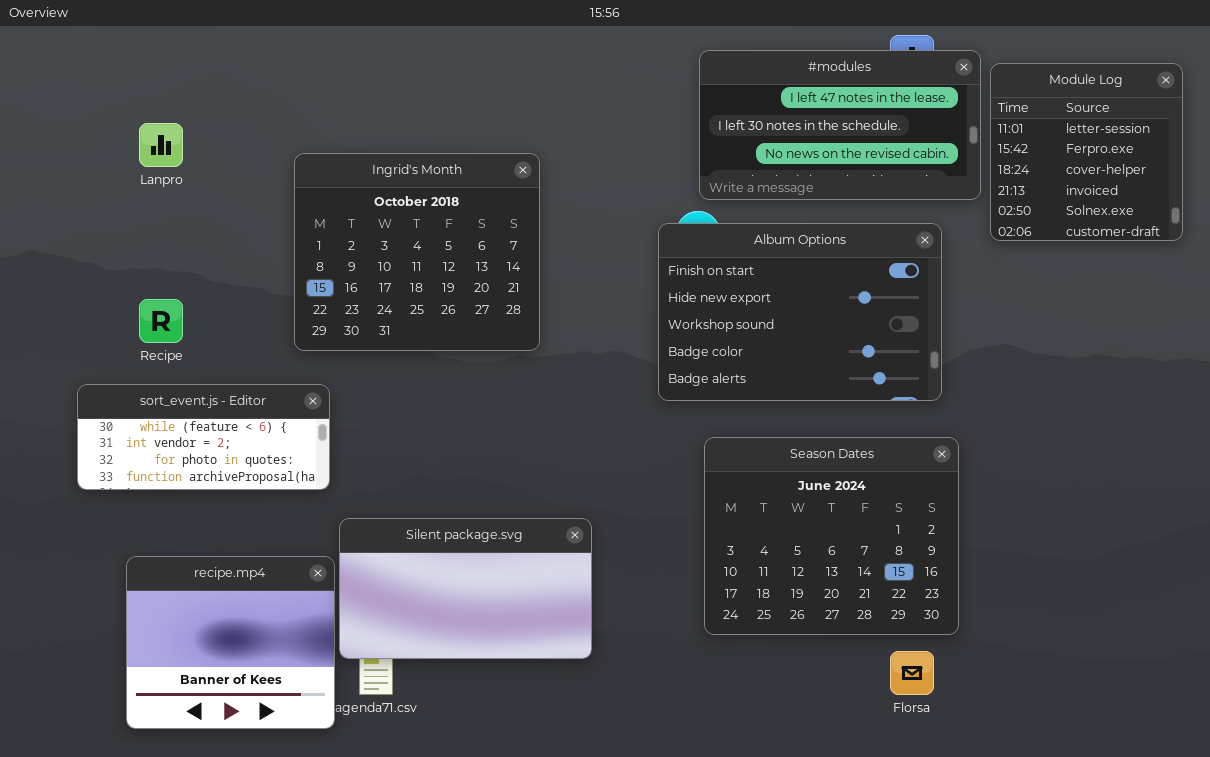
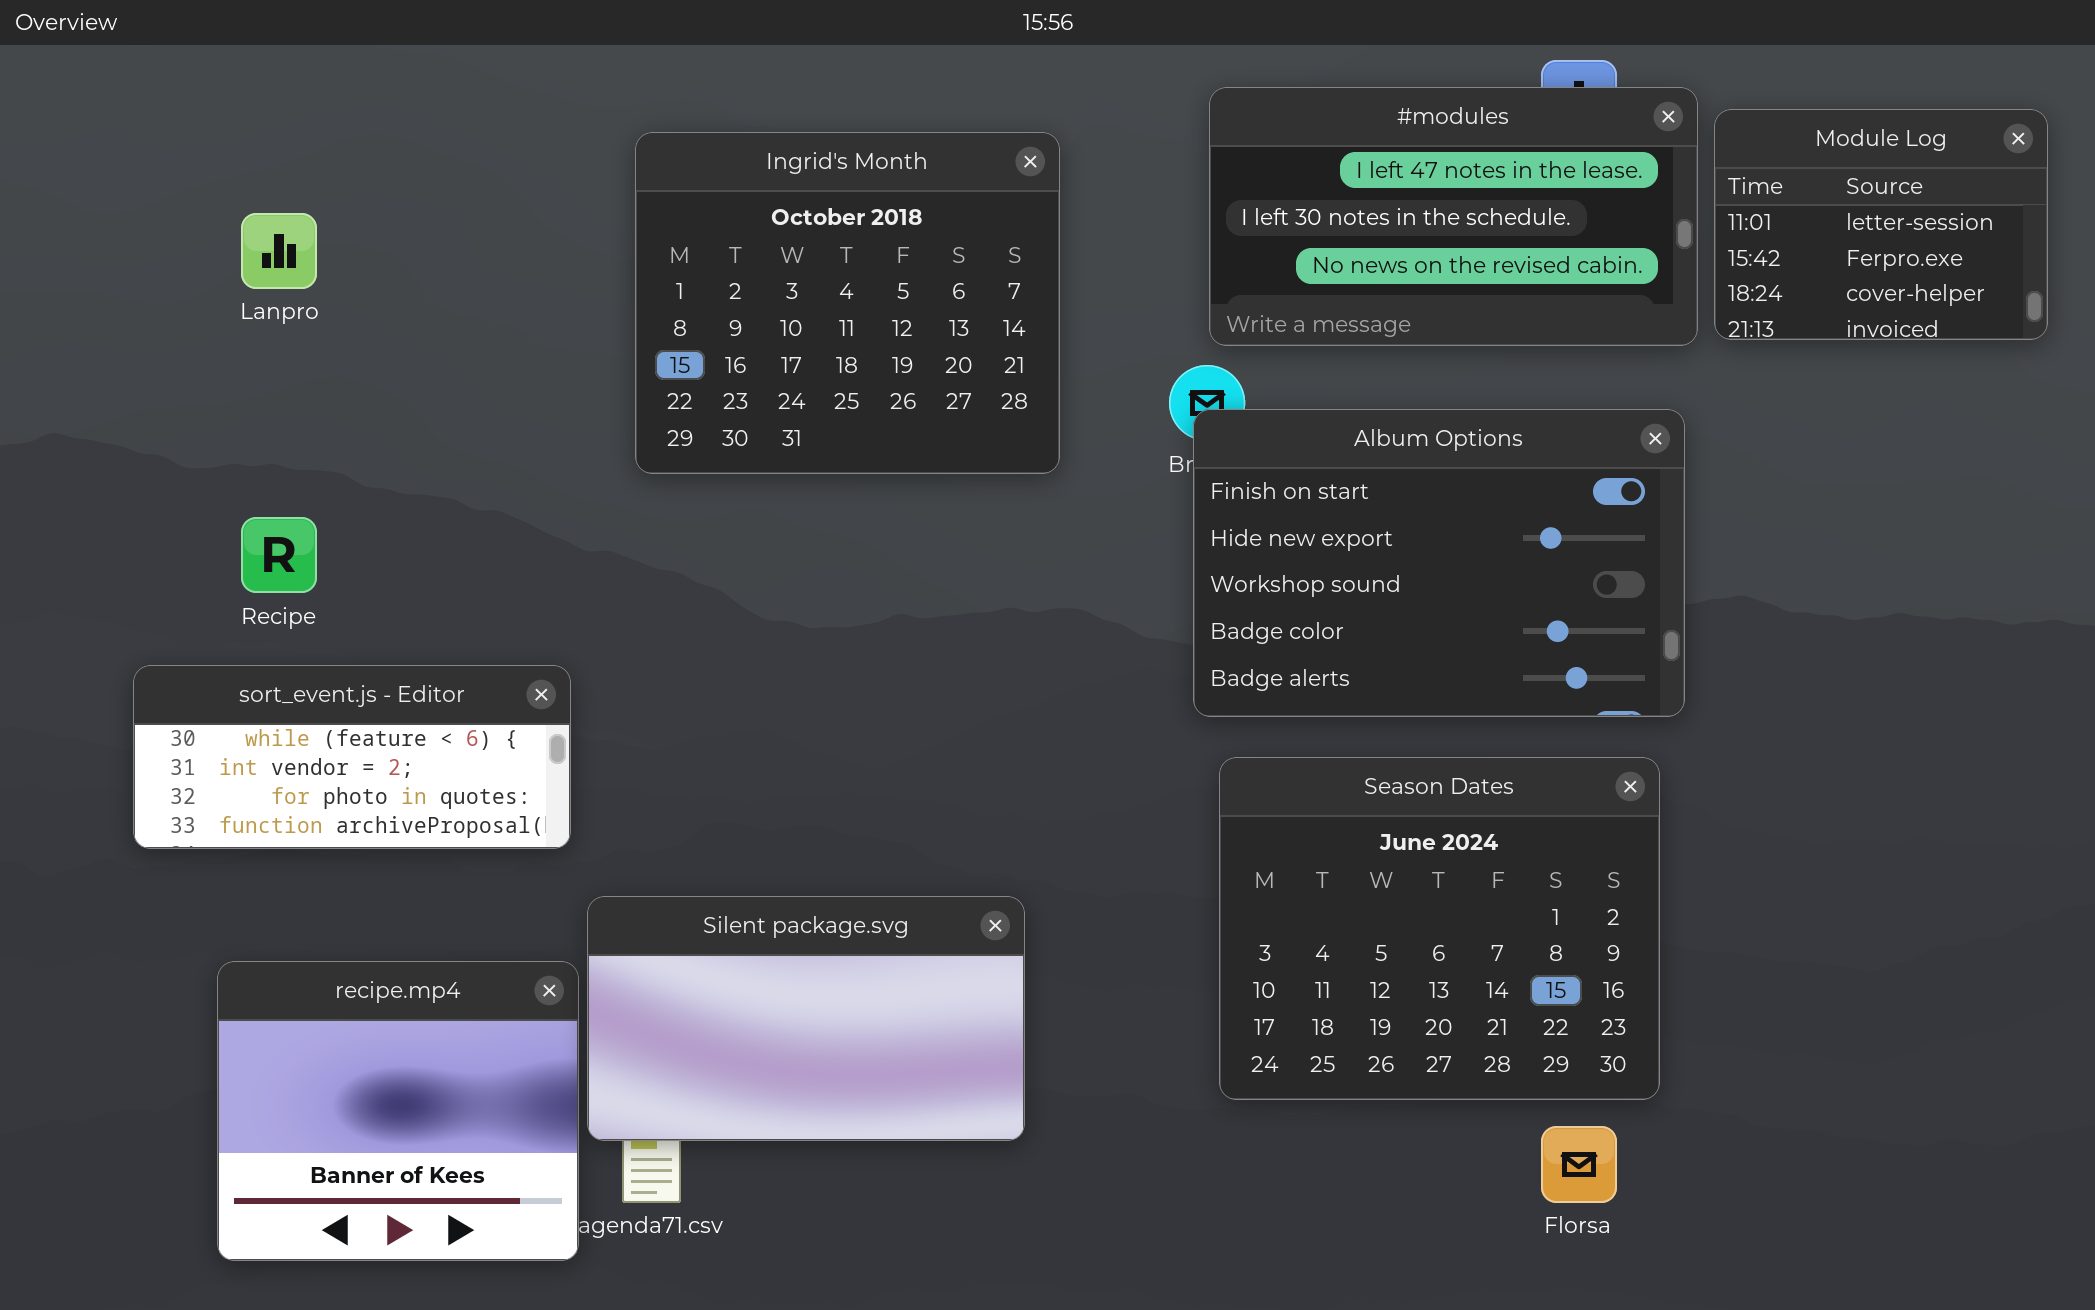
Module Log: [990,63,1183,241] -> [1714,109,2048,340], resized
Ingrid's Month: [294,153,540,351] -> [635,132,1060,474], moved
Album Options: [658,223,942,401] -> [1193,409,1685,717], moved

